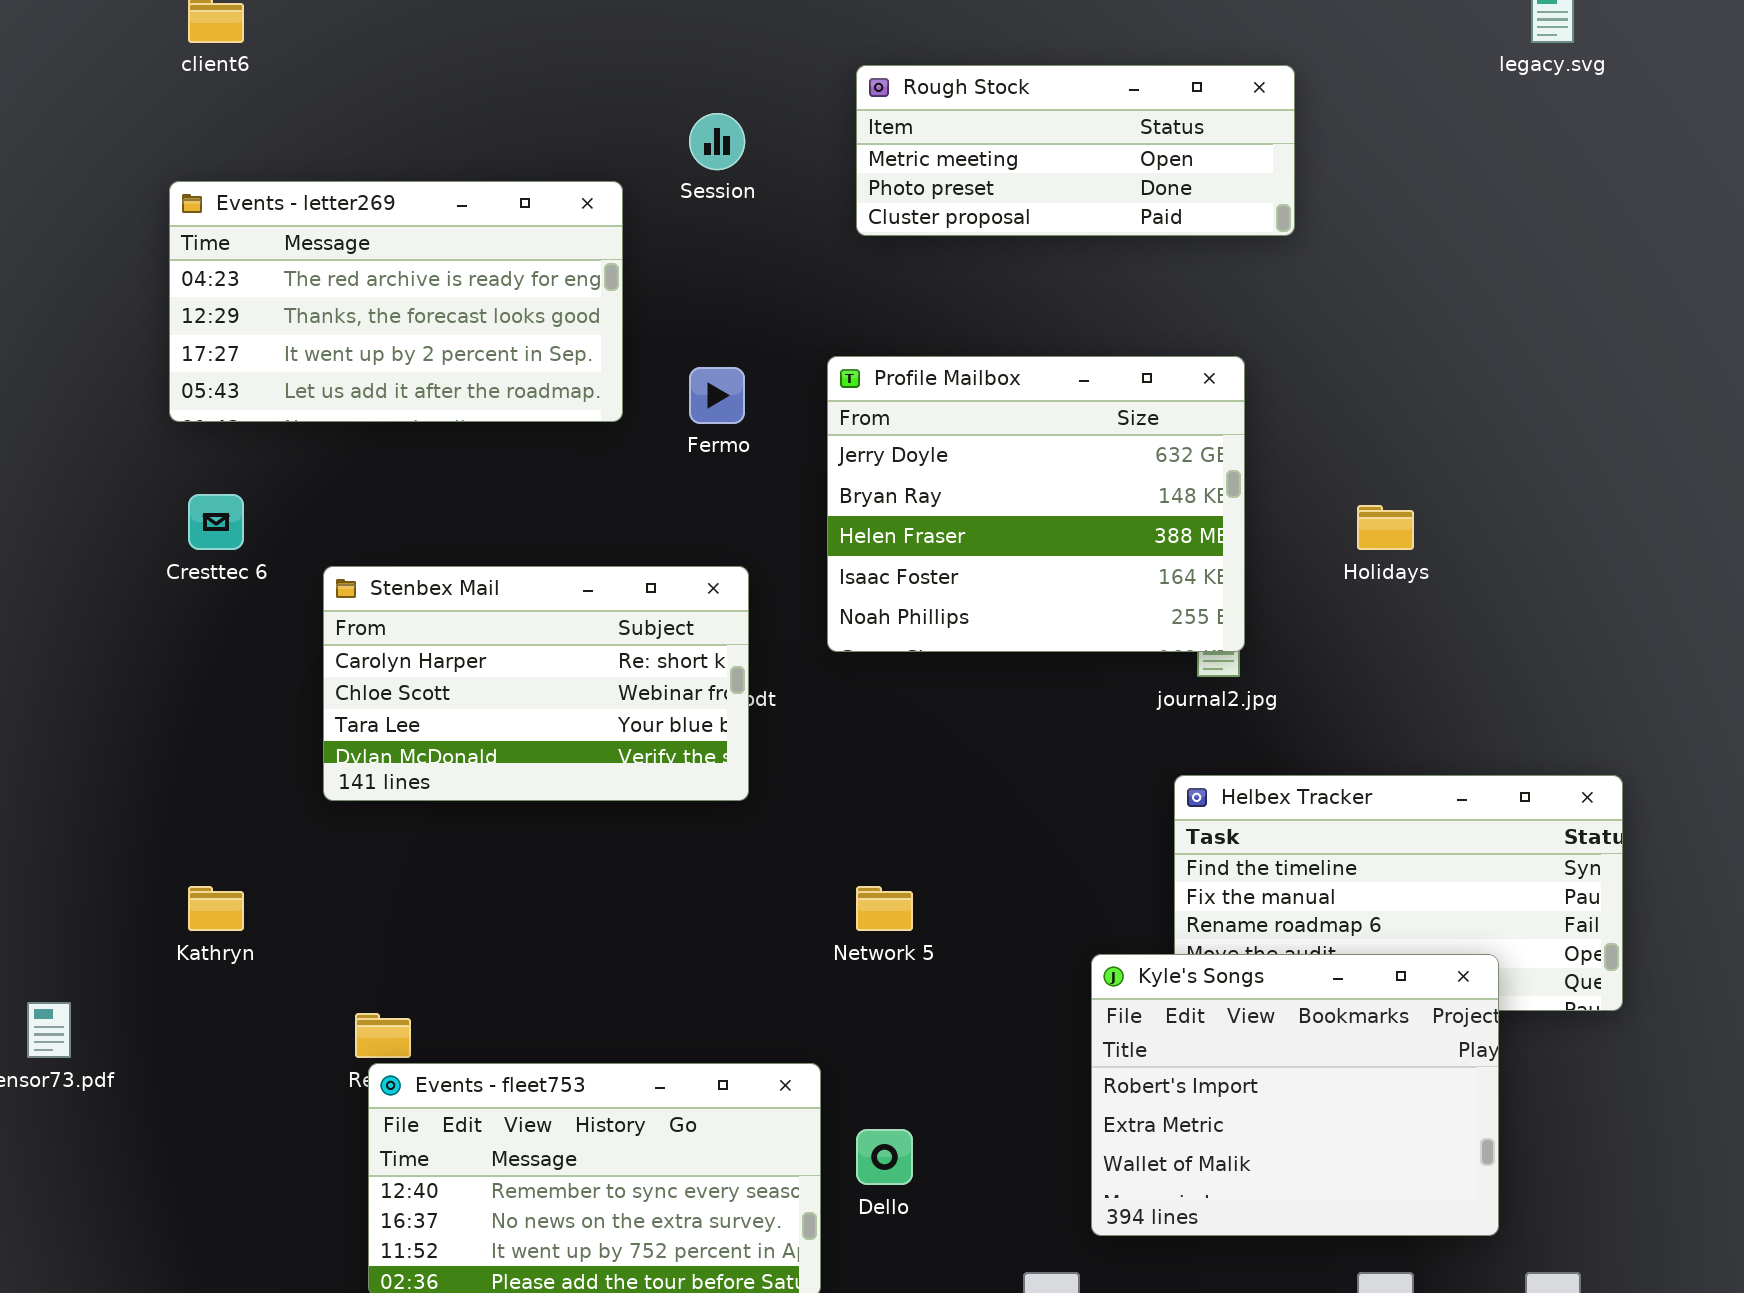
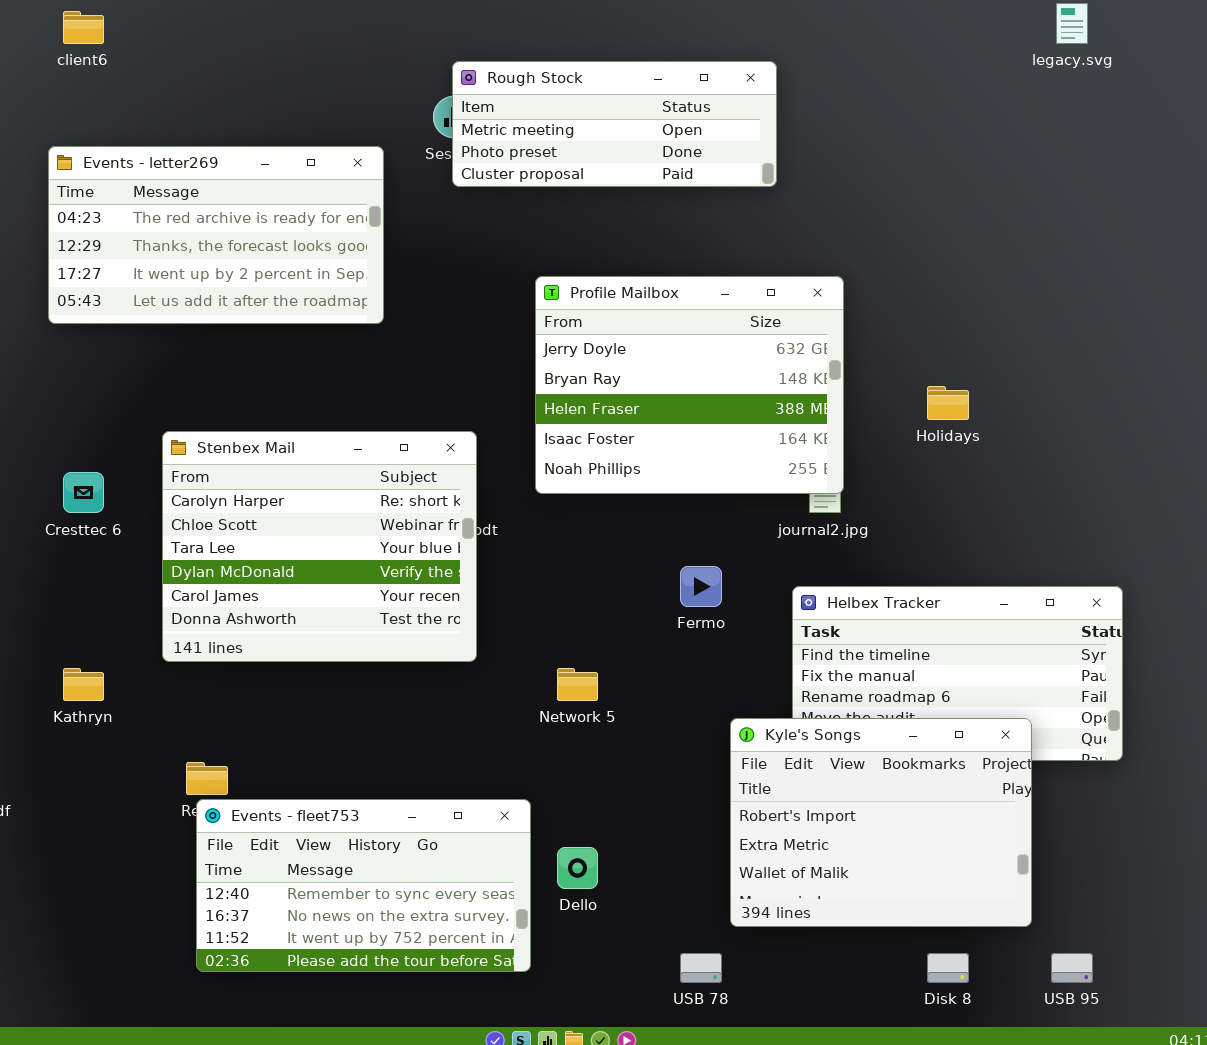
Rough Stock: [856,65,1295,236] -> [452,61,777,187], moved
Fermo: [689,367,745,424] -> [680,566,722,607], moved
Cresttec 6: [188,494,244,550] -> [63,472,104,513], moved
Stenbex Mail: [323,566,749,801] -> [162,431,477,662], resized

